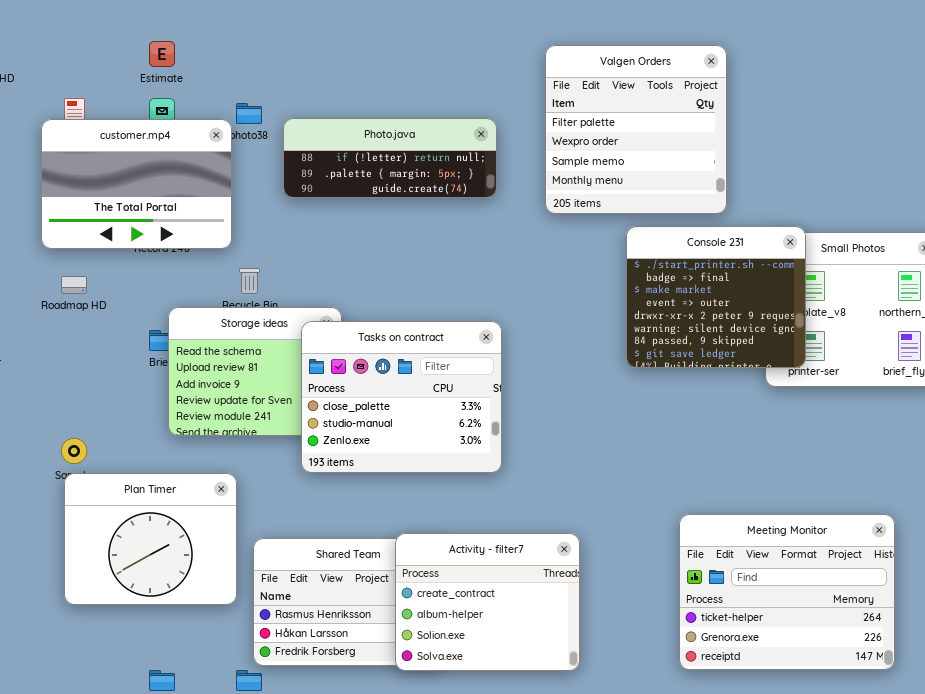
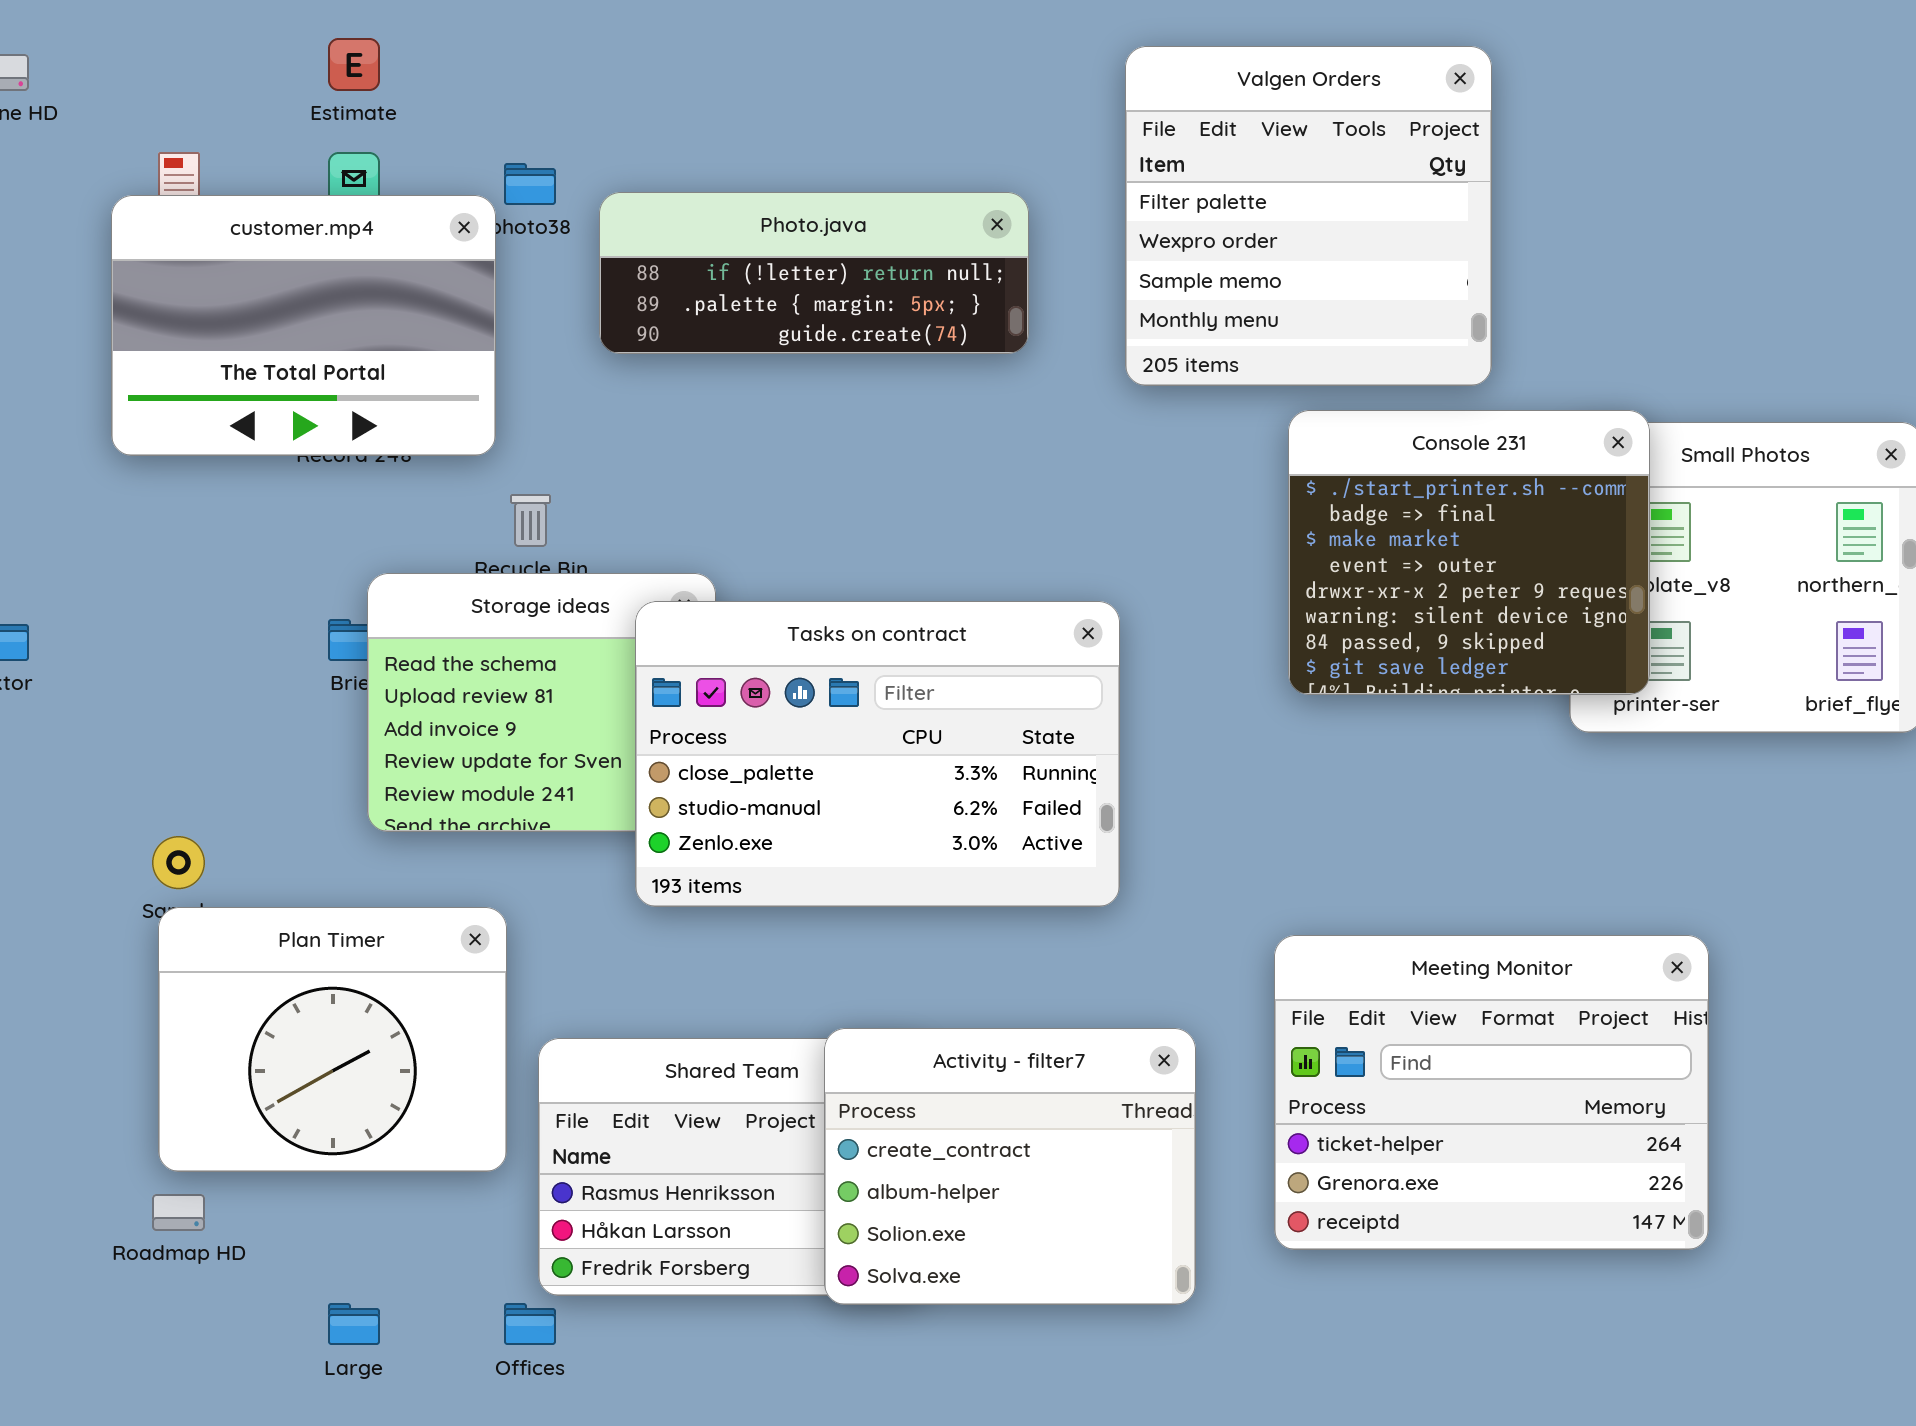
Roadmap HD: [61,276,87,294] -> [152,1194,205,1231], moved
Tasks on contract: [301,321,502,473] -> [635,601,1120,907], resized
Meeting Monitor: [679,514,895,670] -> [1274,935,1709,1250], moved

